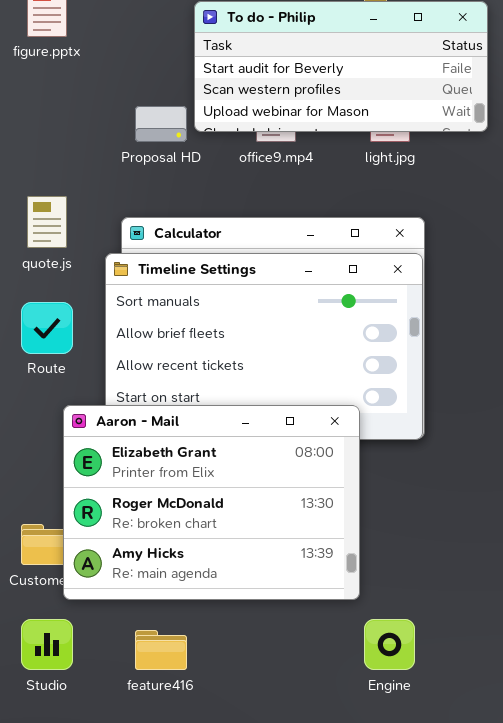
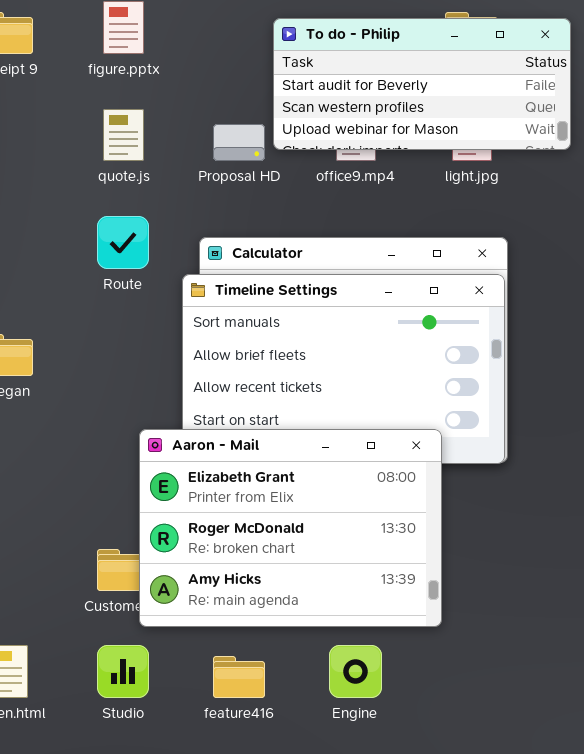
quote.js: [27,196,67,248] -> [103,109,144,161], moved
Route: [21,302,73,354] -> [97,216,149,269], moved
Engine: [364,619,415,670] -> [329,645,382,698], moved

